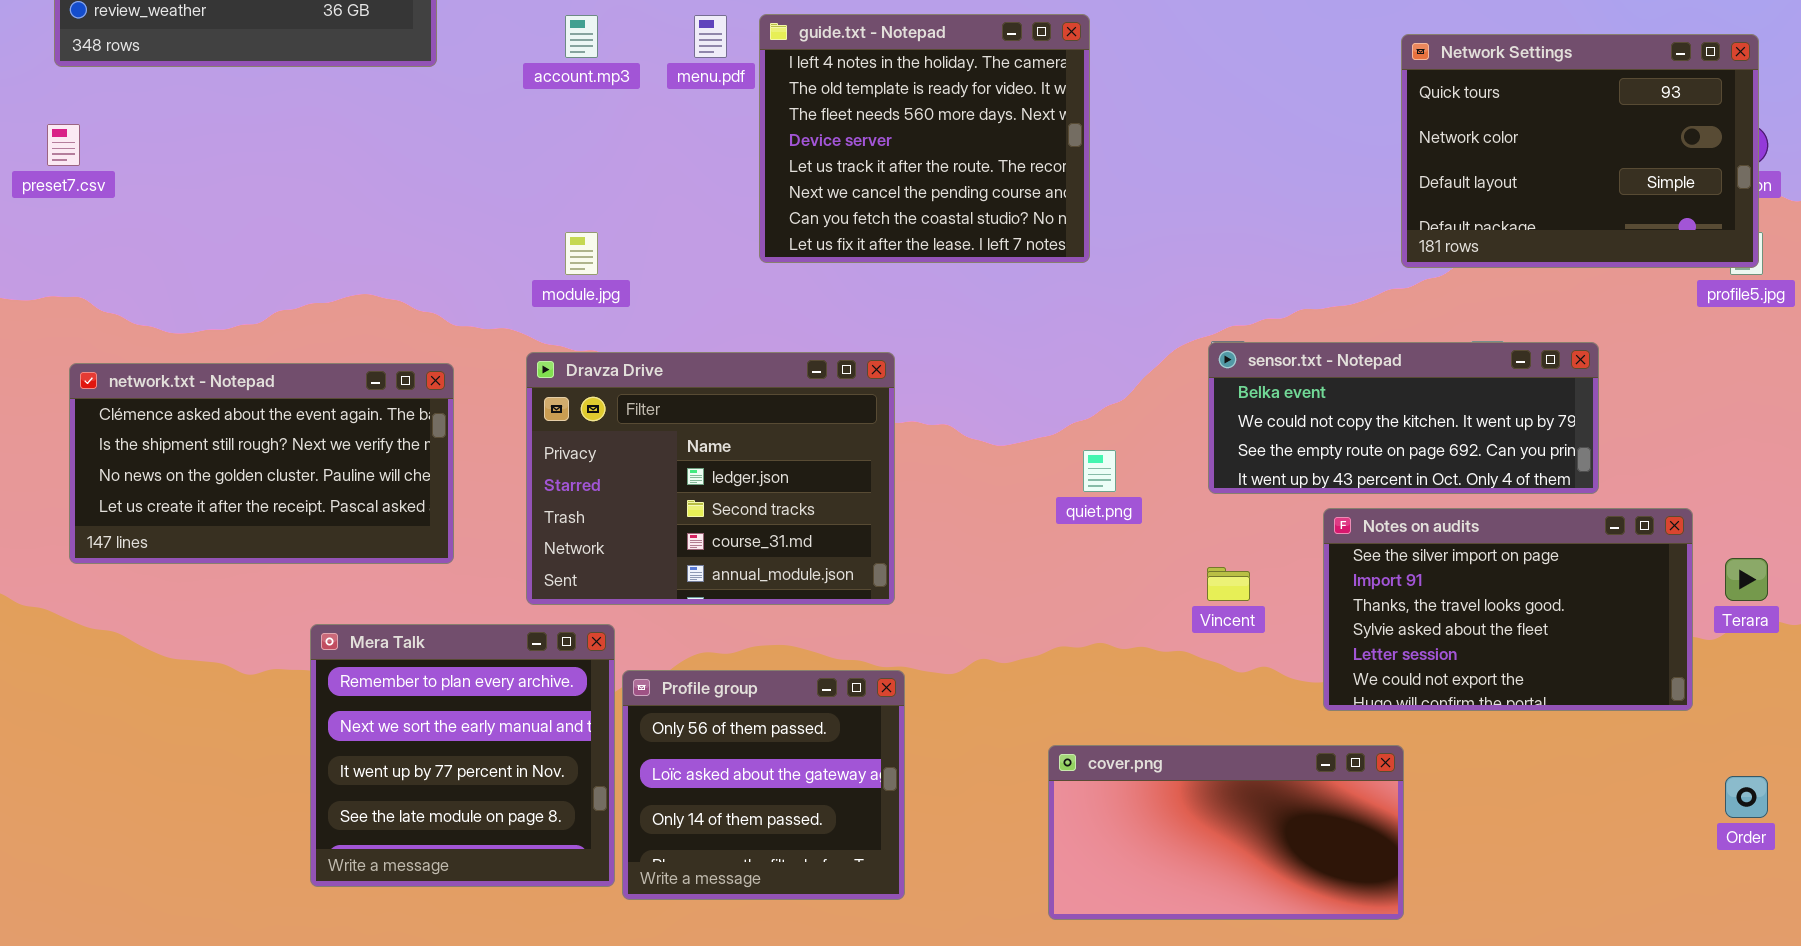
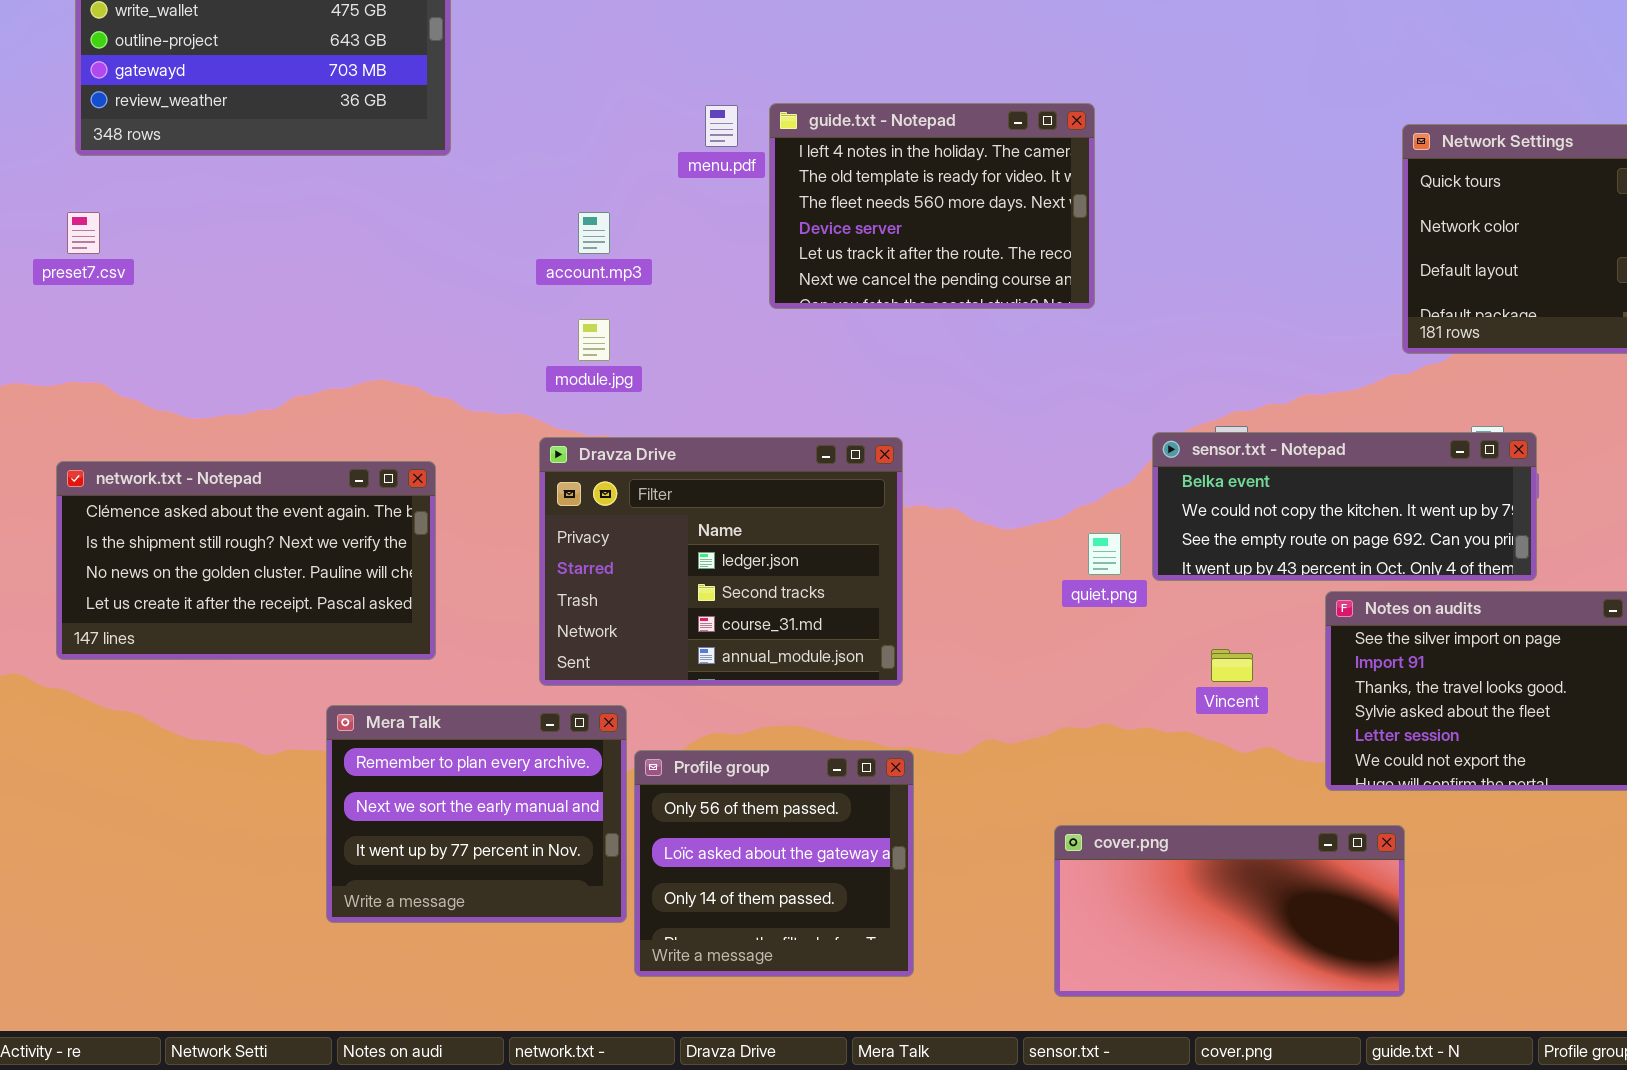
guide.txt - Notepad: [759,14,1090,263] -> [769,103,1095,309], resized
account.mp3: [565,15,598,58] -> [578,212,610,254], moved
sensor.txt - Notepad: [1208,342,1599,494] -> [1152,432,1537,581], moved
network.txt - Notepad: [69,363,454,564] -> [56,461,436,660], moved
Mera Talk: [310,624,615,887] -> [326,705,627,923], resized

